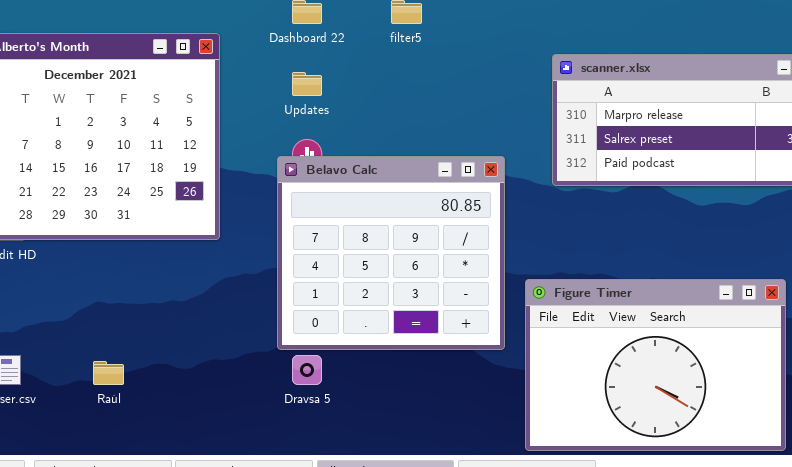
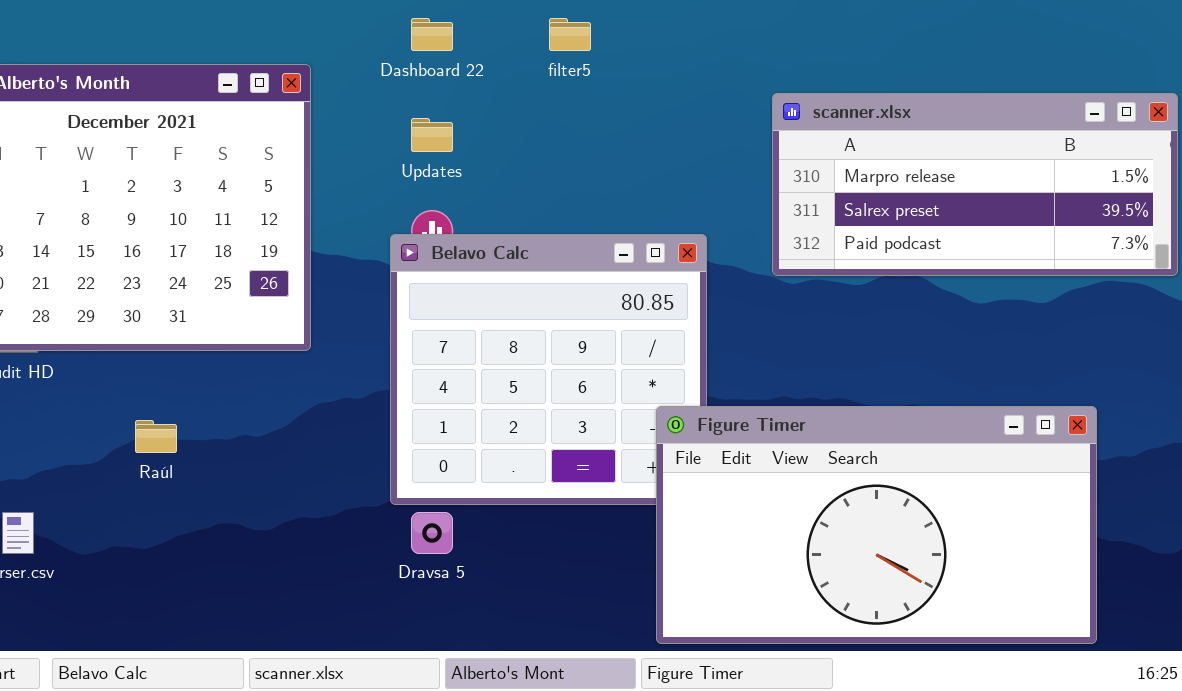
Figure Timer: [525,279,786,451] -> [656,406,1097,644], resized
Raúl: [93,361,124,385] -> [135,420,177,453], moved

